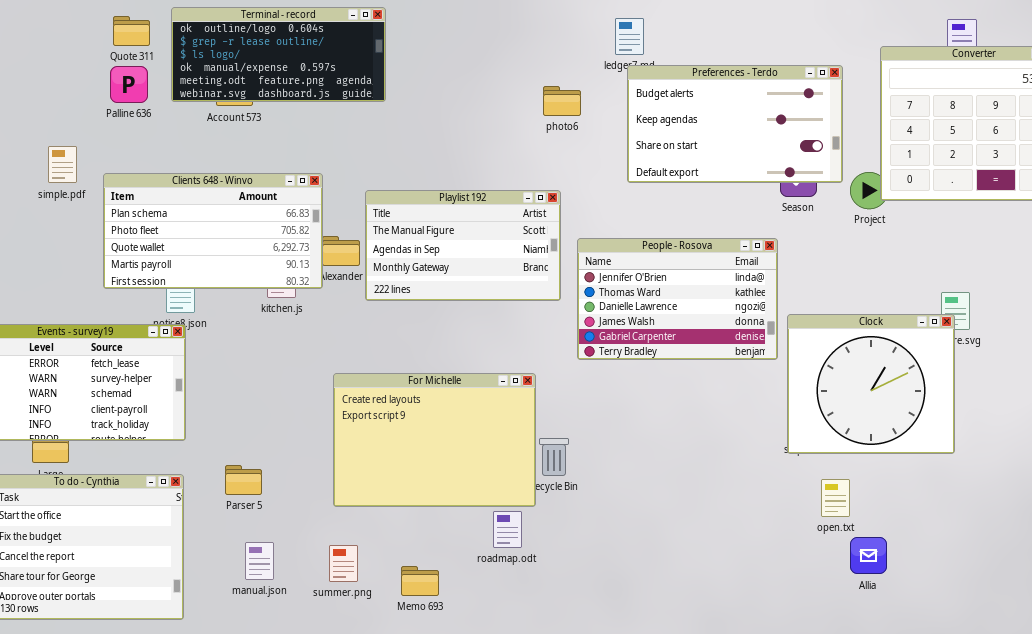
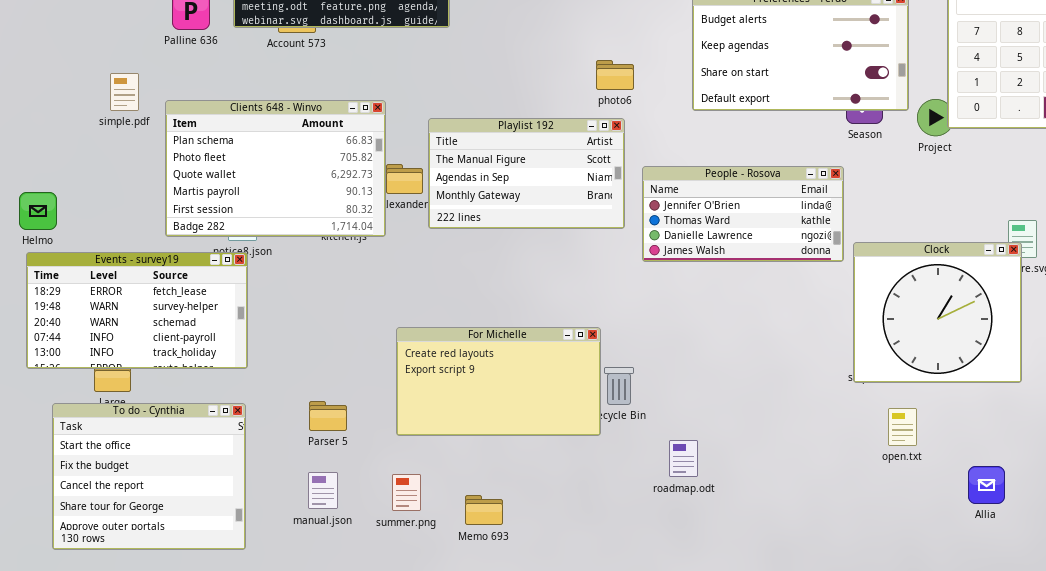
photo6: [543,86,581,116] -> [596,60,634,90], moved
Clients 648 - Winvo: [103,173,323,289] -> [165,100,386,237], resized
People - Rosova: [577,238,778,360] -> [642,166,844,262], resized
For Michelle: [333,373,536,507] -> [396,327,601,436], resized
Parser 5: [225,465,262,495] -> [309,401,347,431], moved
roadmap.odt: [493,511,522,548] -> [669,440,698,477], moved
Allia: [850,537,887,574] -> [968,466,1005,504], moved

